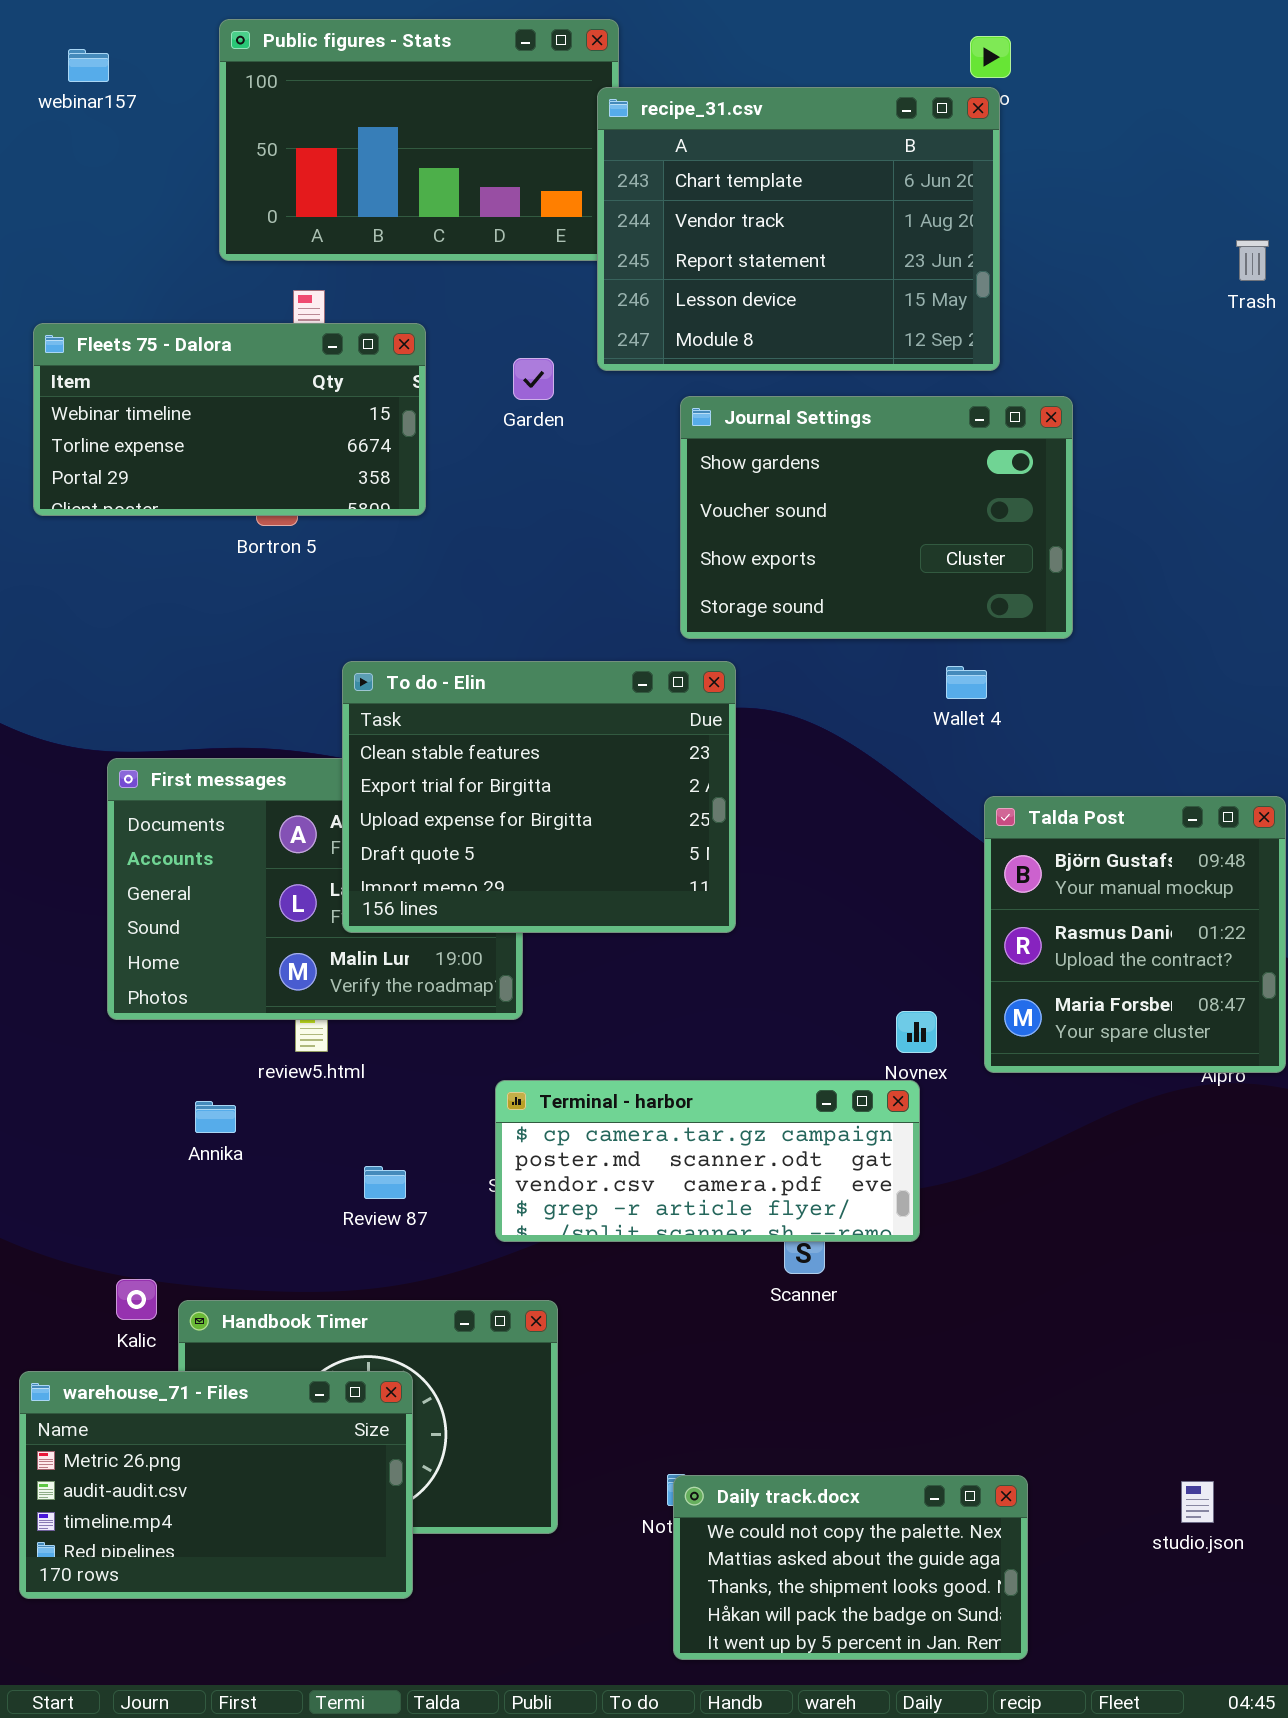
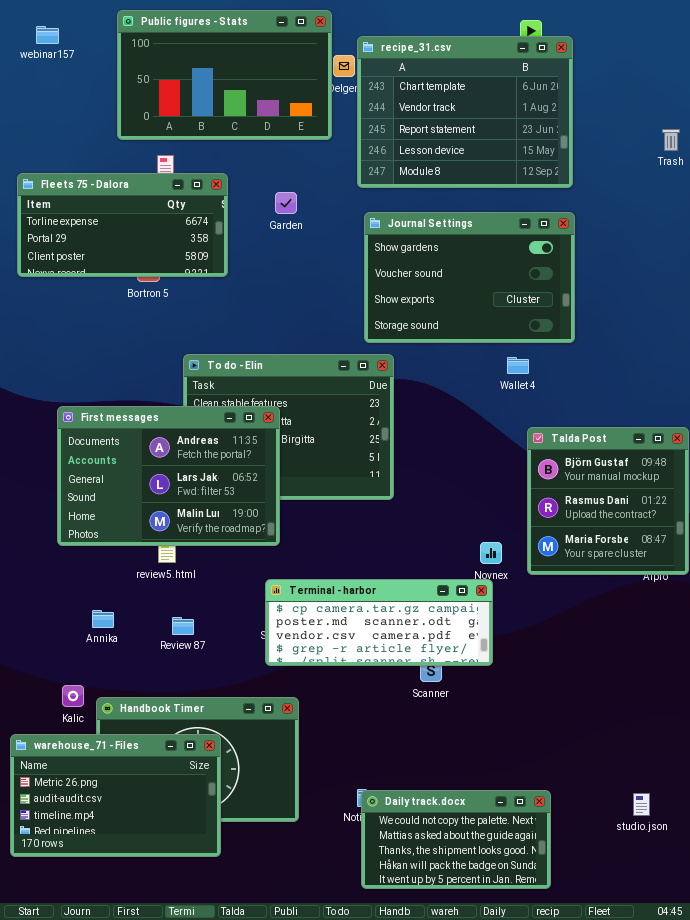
recipe_31.csv: [597,87,1000,371] -> [357,36,573,188], moved
Fleets 75 - Dalora: [33,323,426,516] -> [17,173,228,277], scrolled down 1 row
First messages: [107,758,523,1020] -> [57,406,280,546], raised
Annika: [195,1101,236,1133] -> [92,610,114,628], moved
Review 87: [364,1166,406,1199] -> [172,617,194,635], moved

